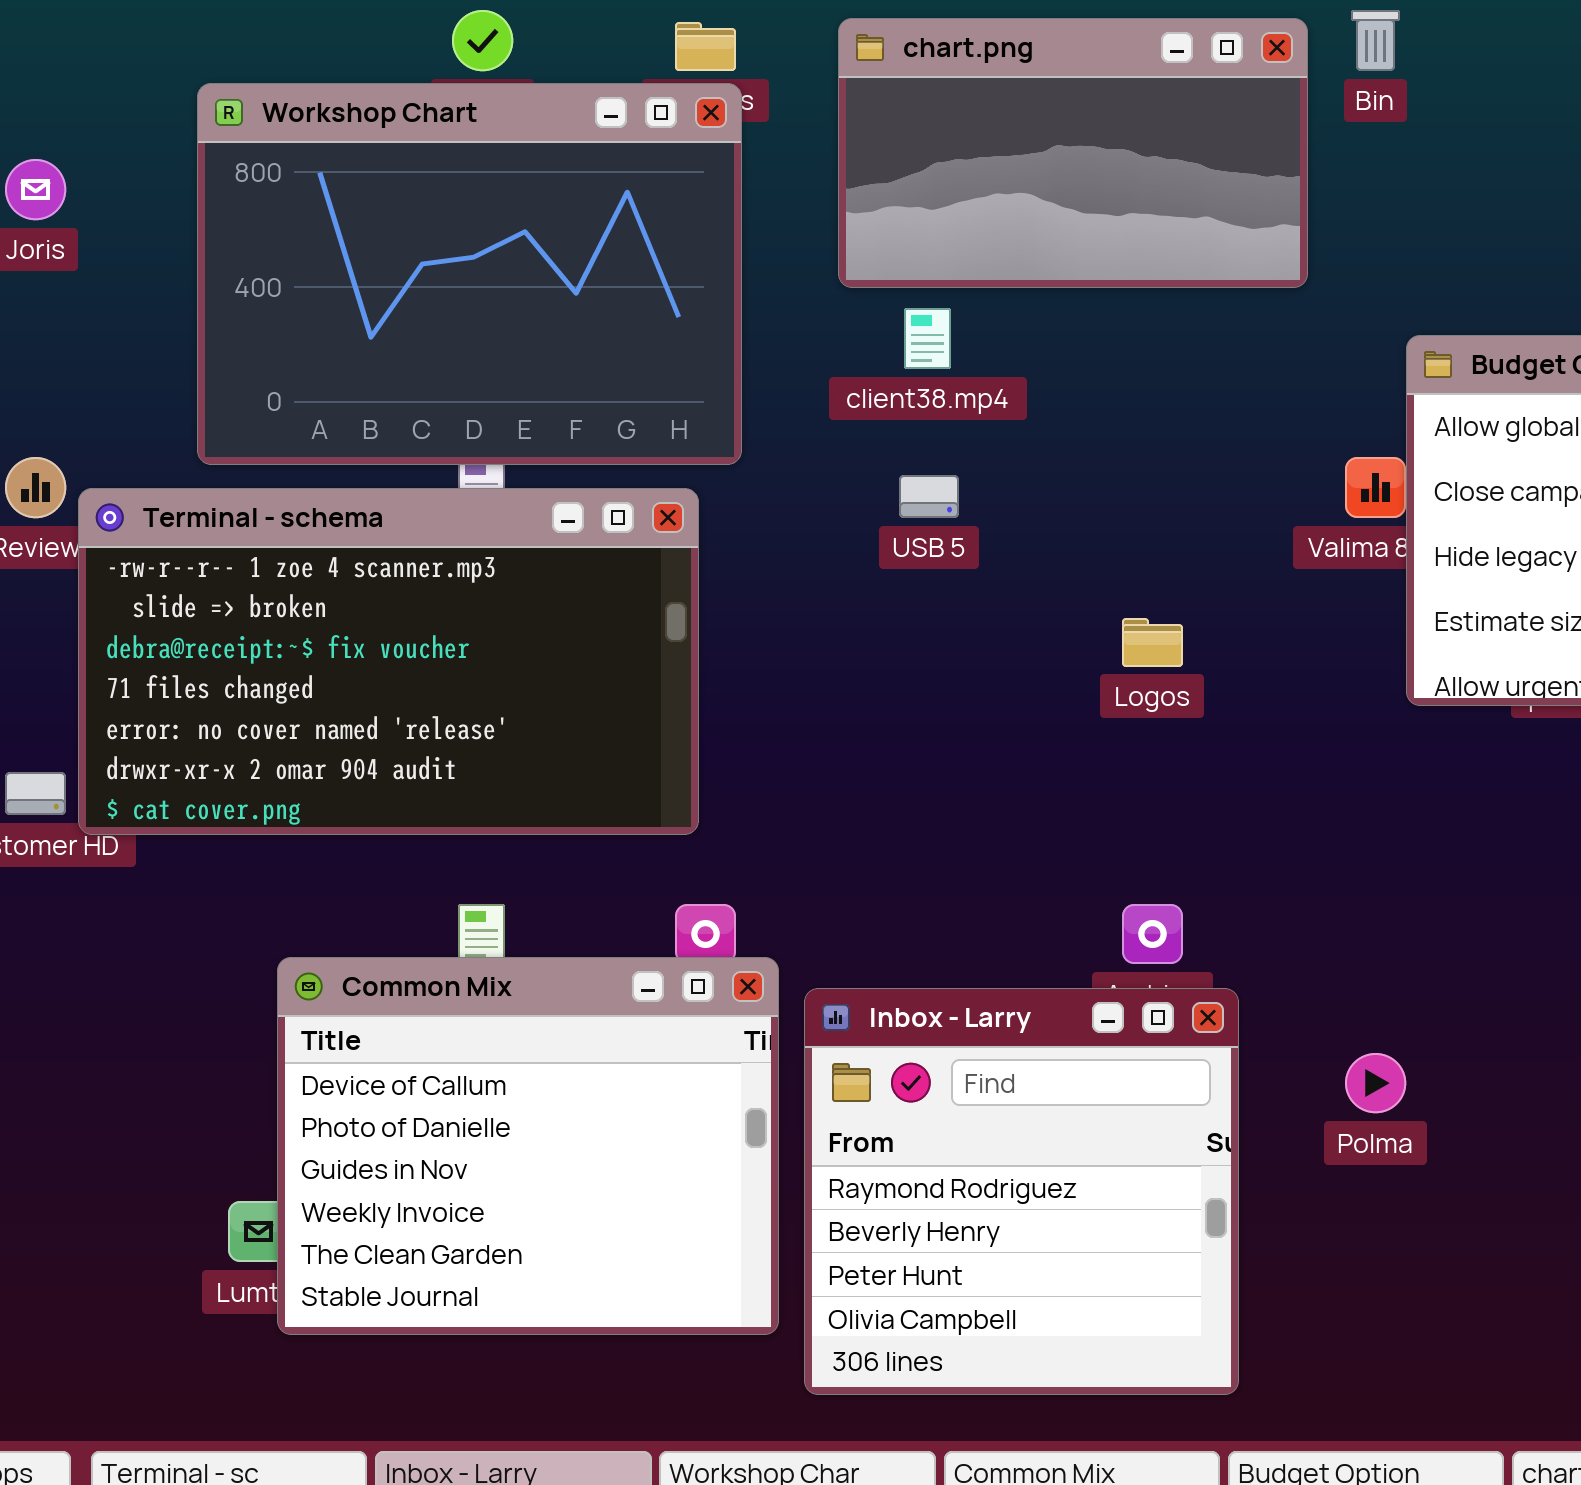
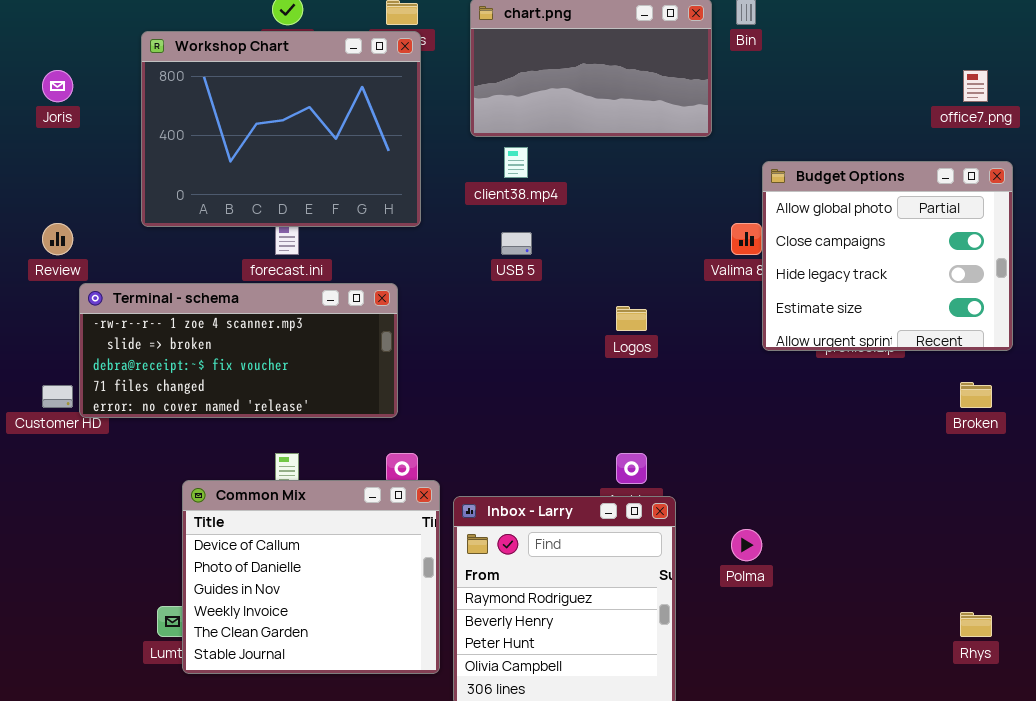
Terminal - schema: [78,488,699,835] -> [79,283,398,418], resized

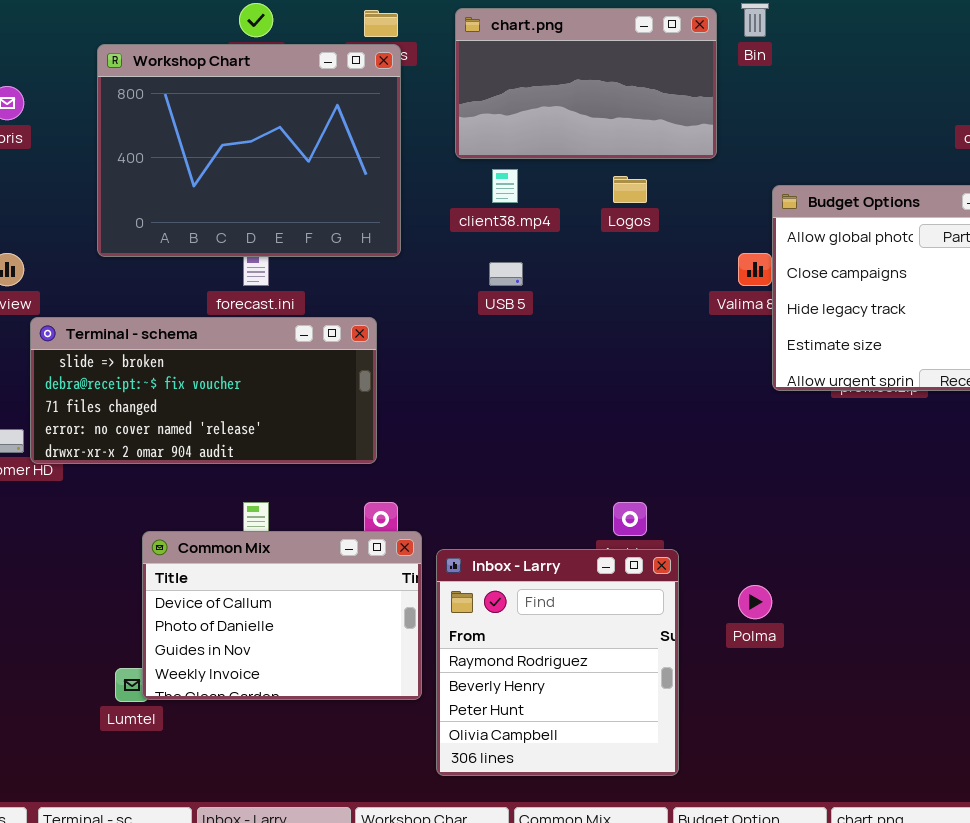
Terminal - schema: [79,283,398,418] -> [30,317,377,464], scrolled down 1 row
Logos: [616,306,647,331] -> [613,176,647,203], moved
Common Mix: [182,480,440,674] -> [142,531,422,700], resized

